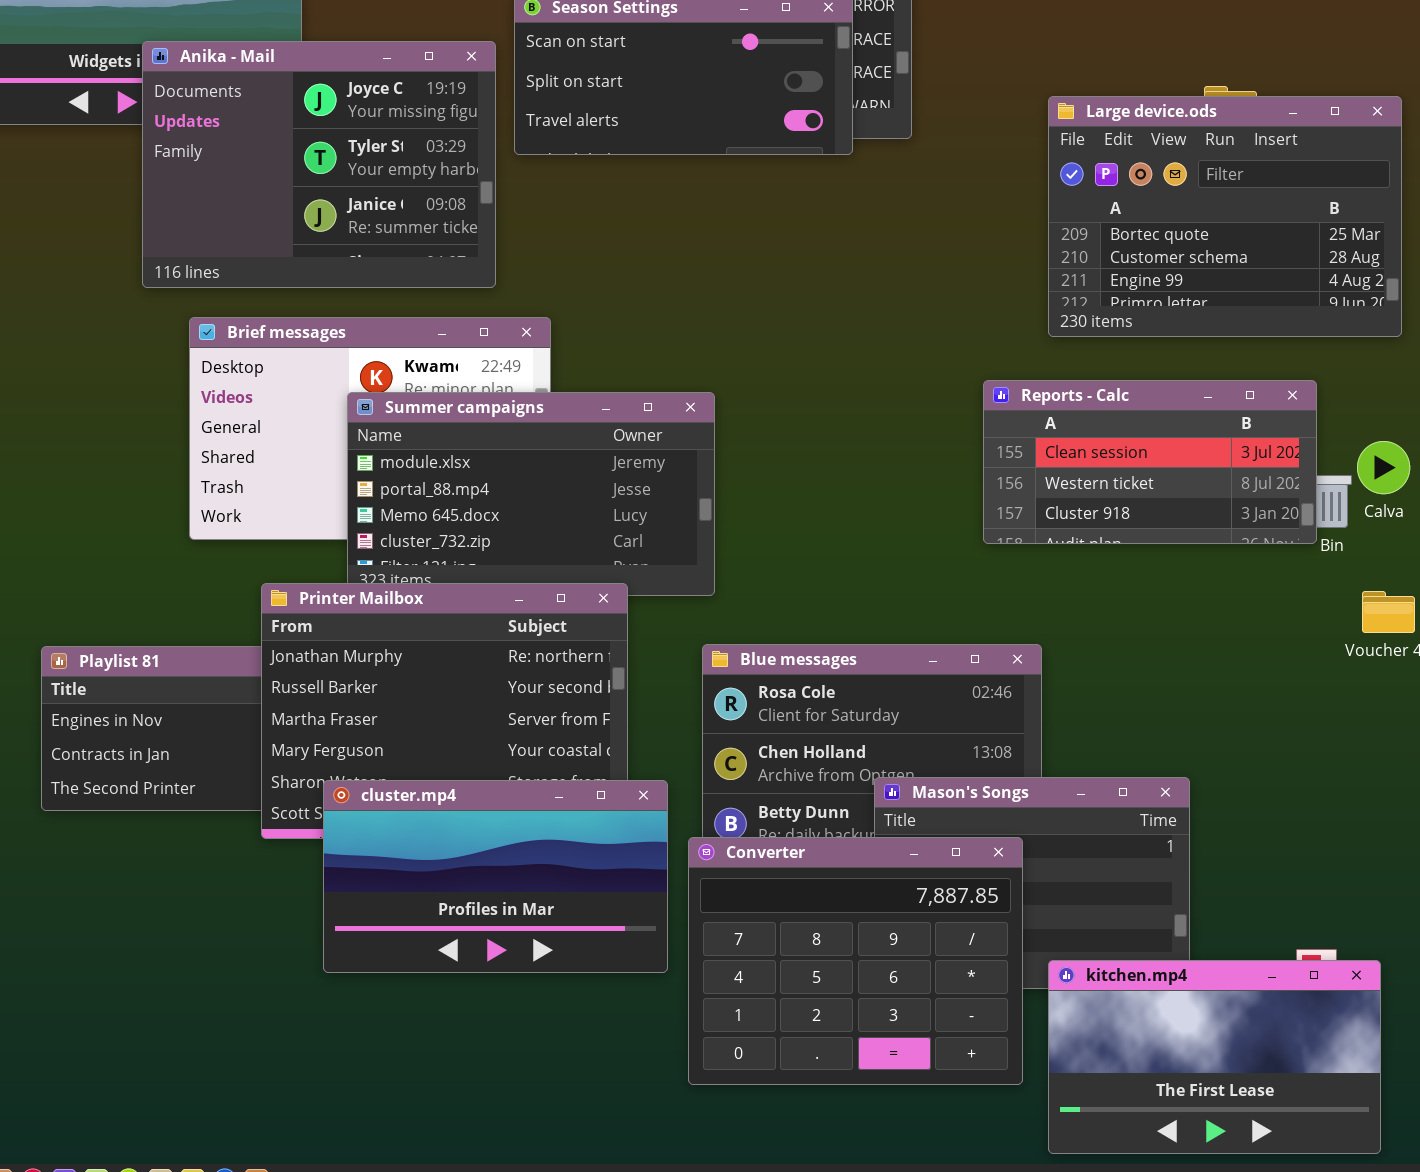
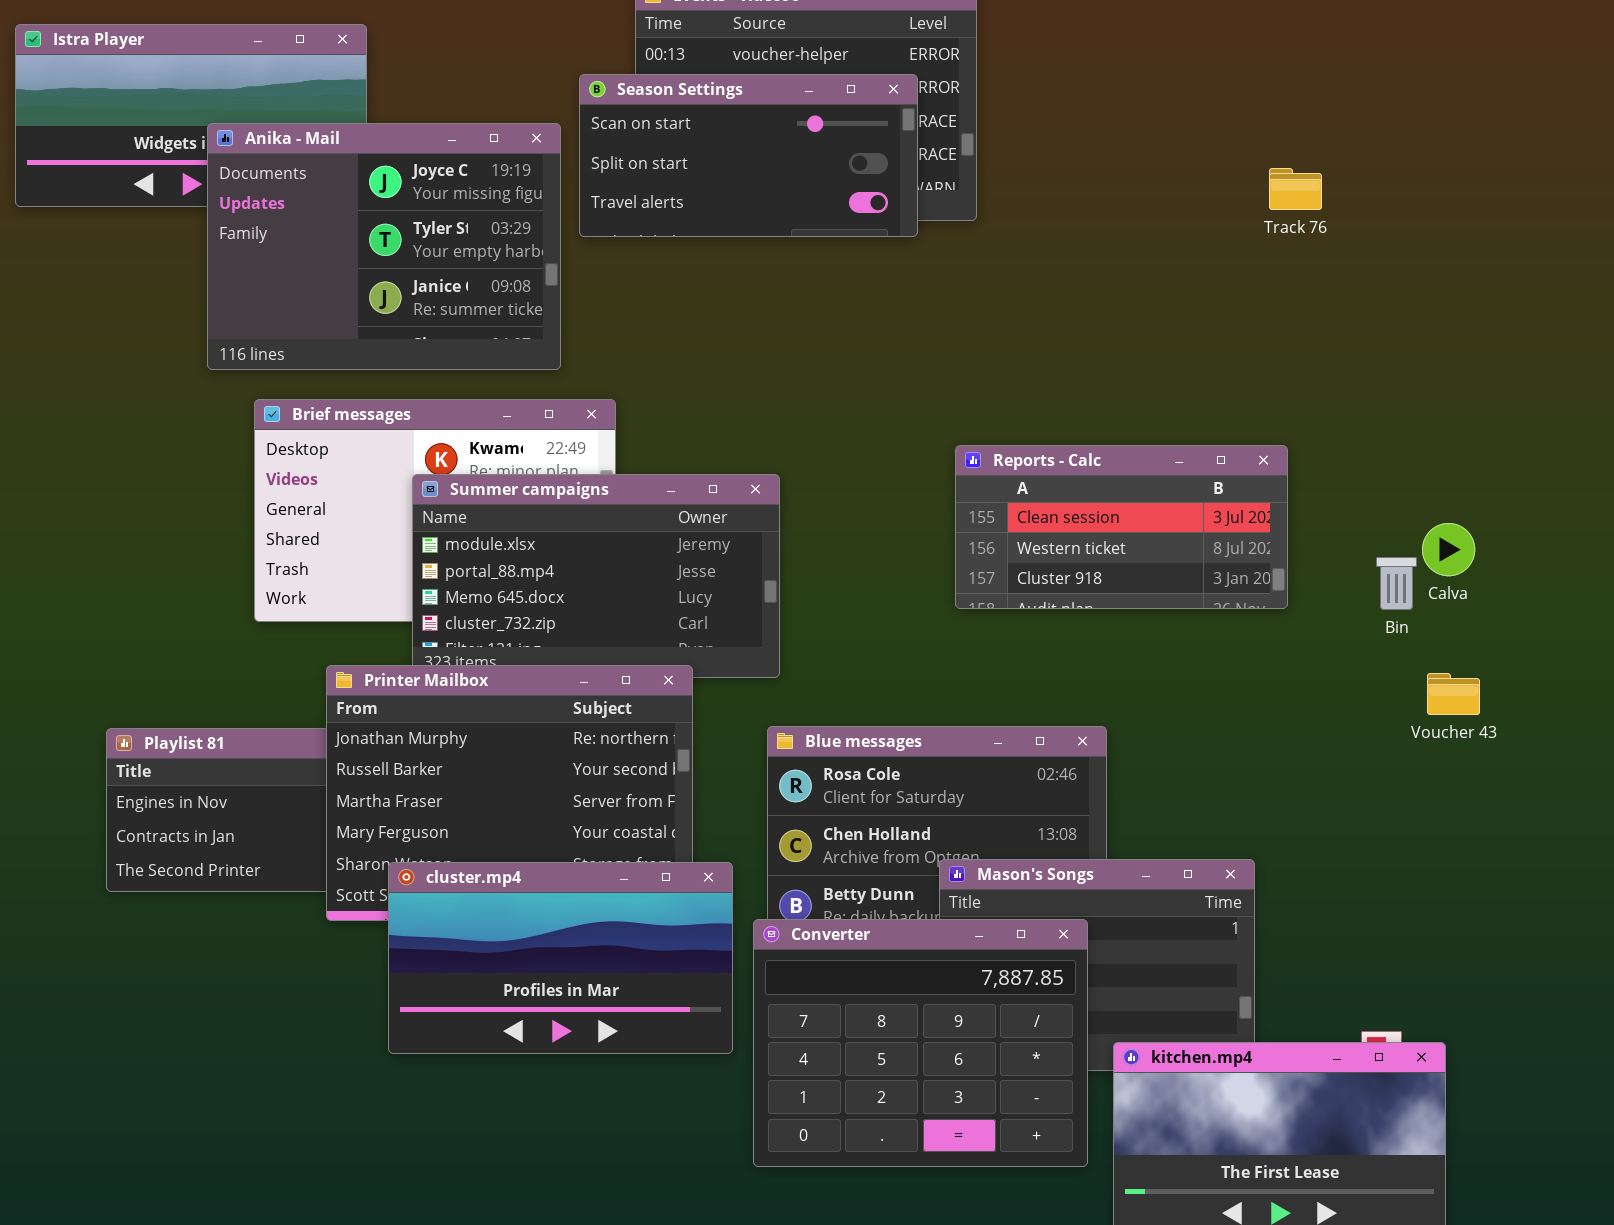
Large device.ods: [1048,96,1402,337] -> none, closed
Reports - Calc: [983,380,1317,544] -> [955,445,1288,609], moved

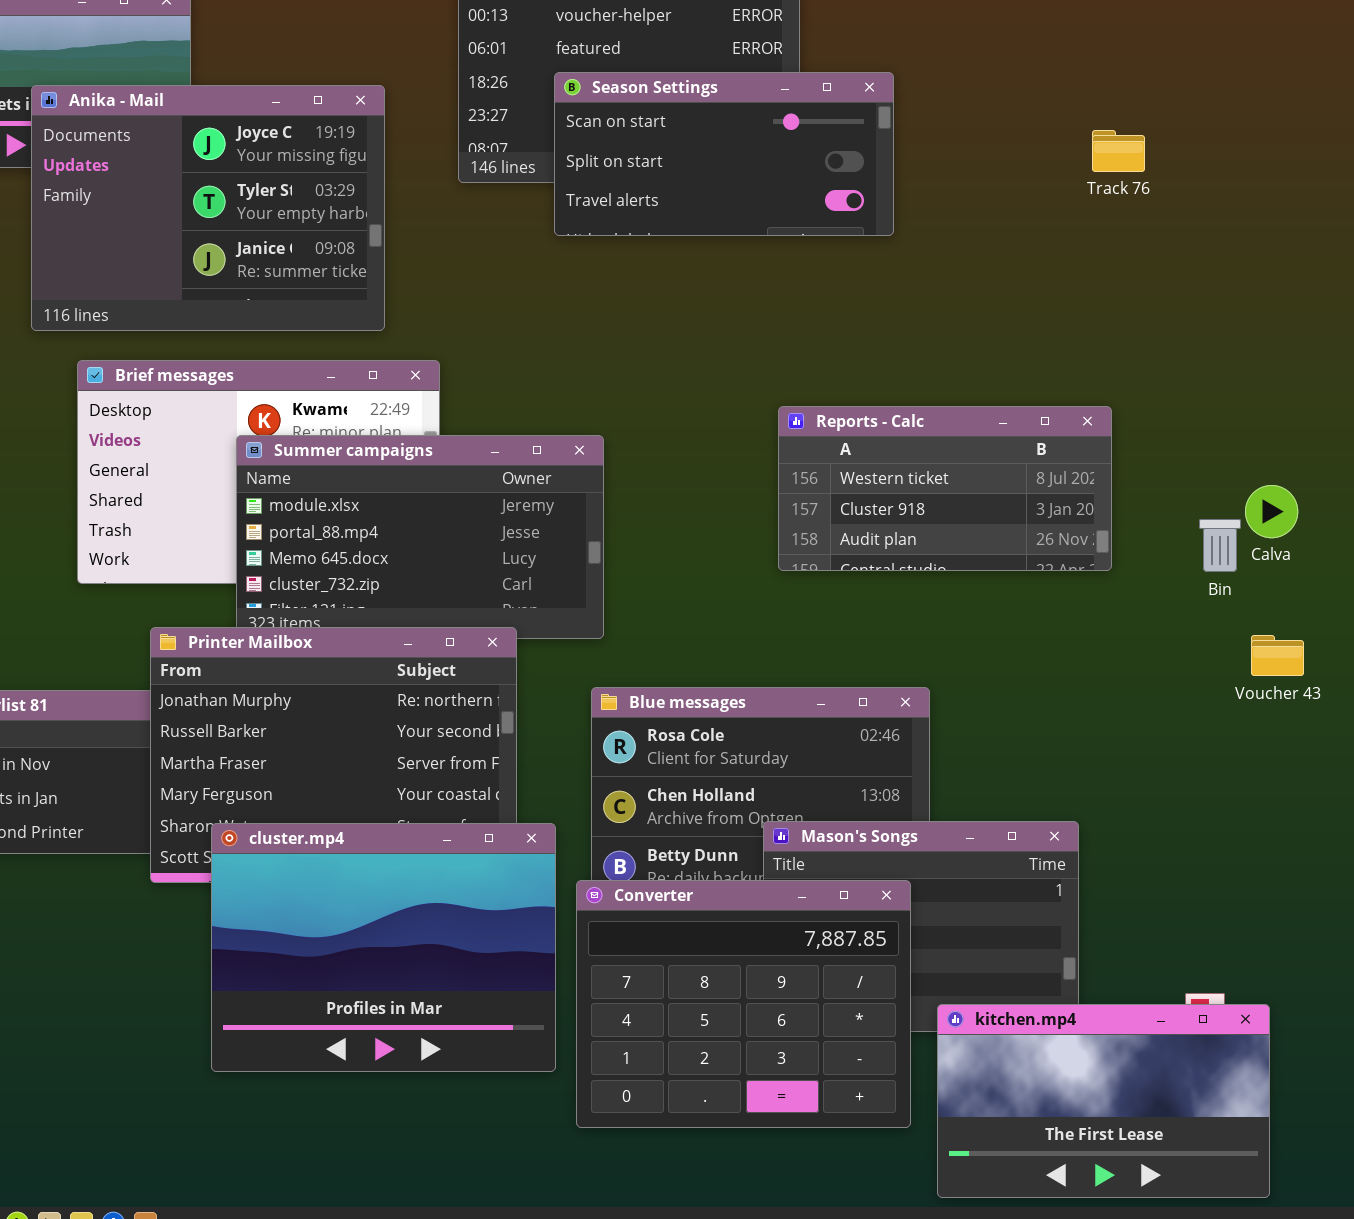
Season Settings: [579,74,918,237] -> [554,72,894,236], moved
Reports - Calc: [955,445,1288,609] -> [778,406,1112,571], scrolled down 1 row
cluster.mp4: [388,862,733,1054] -> [211,823,556,1072], resized

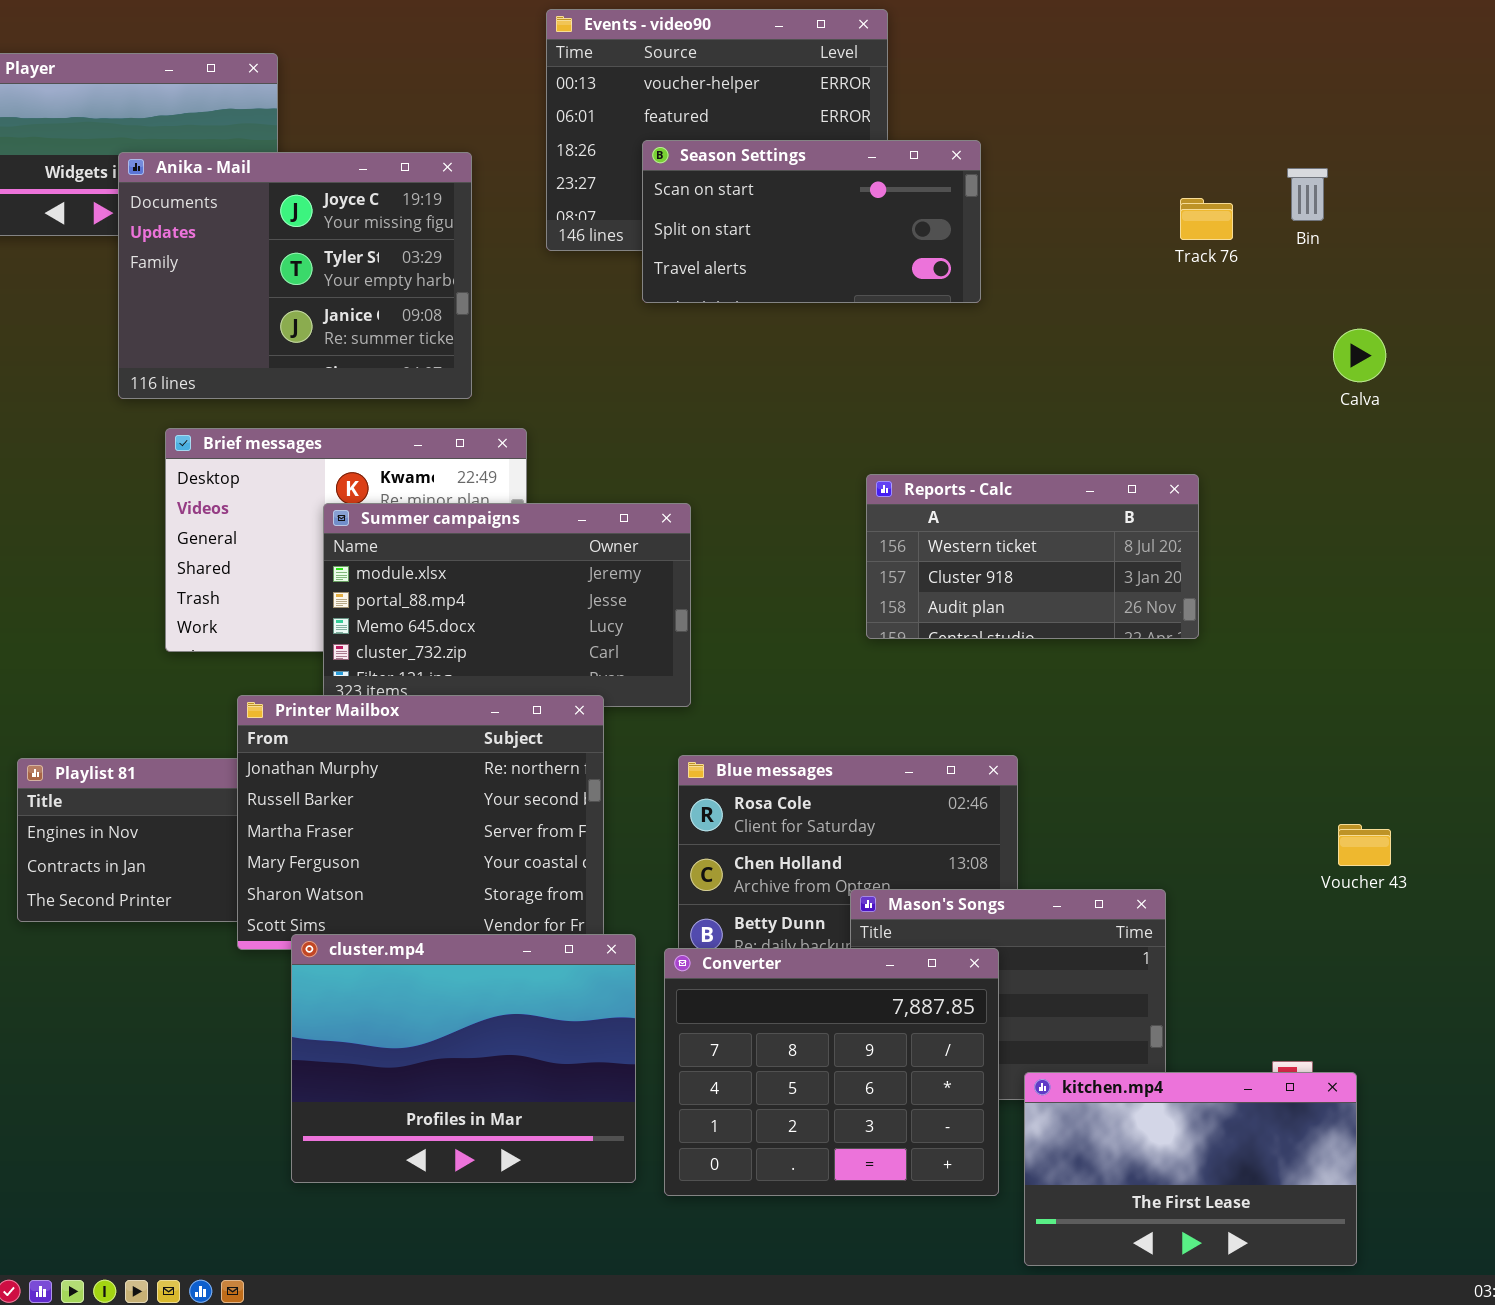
Calva: [1245,485,1298,538] -> [1333,329,1386,382], moved
Bin: [1199,519,1241,572] -> [1287,168,1328,221], moved
Voucher 43: [1251,635,1304,676] -> [1338,824,1391,866], moved
cluster.mp4: [211,823,556,1072] -> [291,934,636,1183], moved

